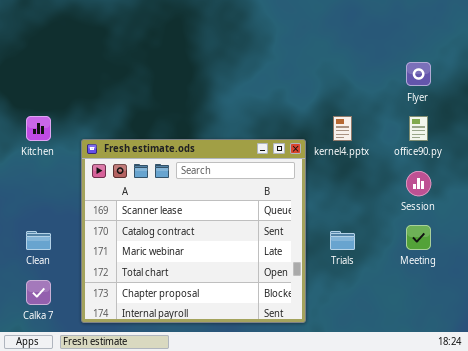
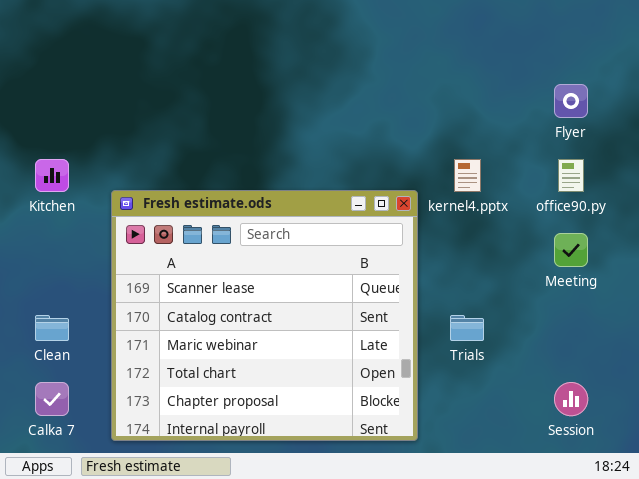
Session: [406,171,431,196] -> [554,382,588,416], moved
Meeting: [406,225,431,250] -> [554,233,588,267], moved

